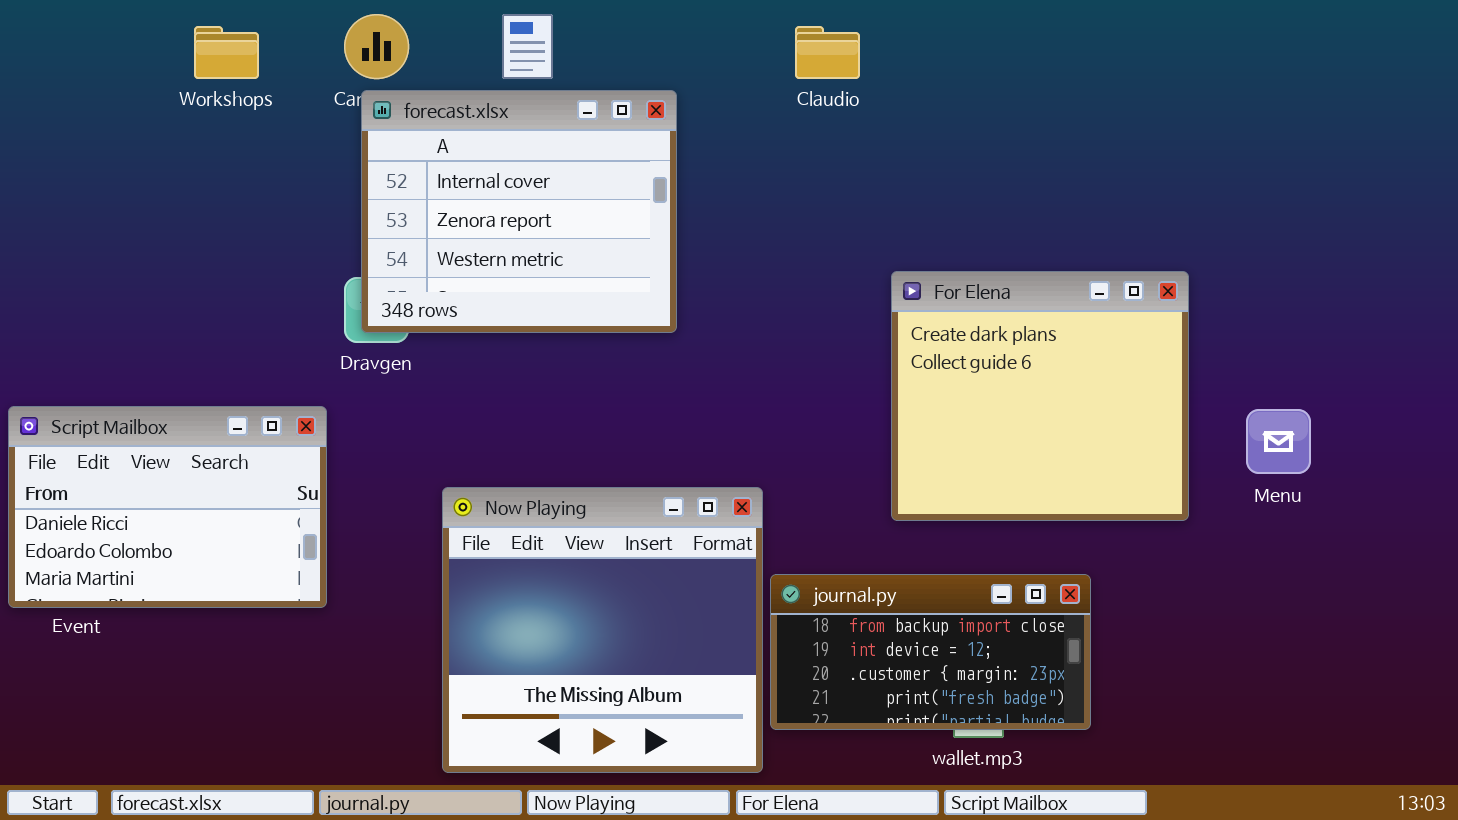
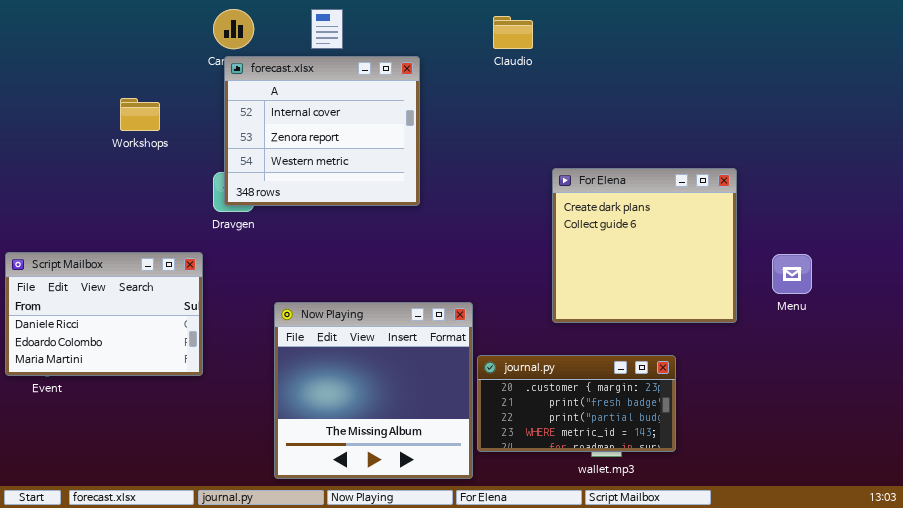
Workshops: [194,26,259,79] -> [120,98,160,131], moved
journal.py: [770,574,1091,730] -> [477,355,676,452], scrolled down 2 rows

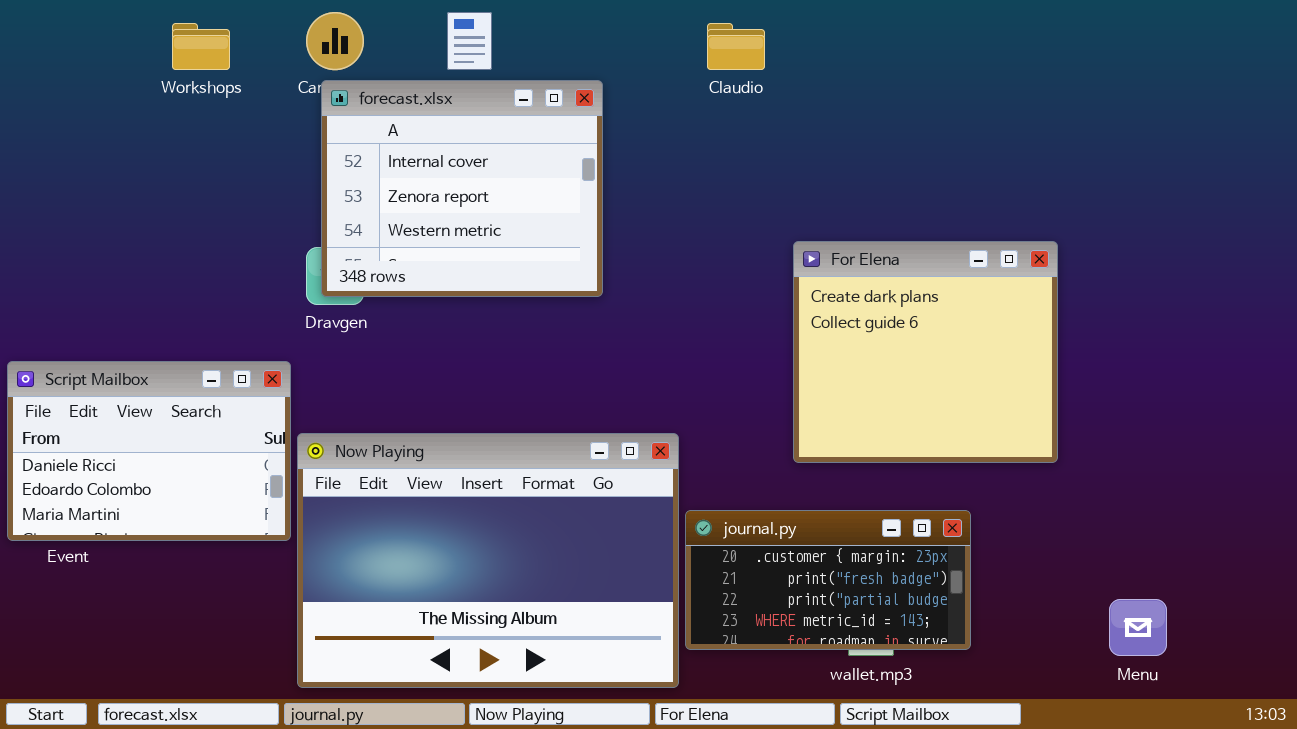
Workshops: [120,98,160,131] -> [172,23,230,70], moved
Menu: [772,254,812,294] -> [1109,599,1167,656], moved
Now Playing: [274,302,473,479] -> [297,433,679,688], resized

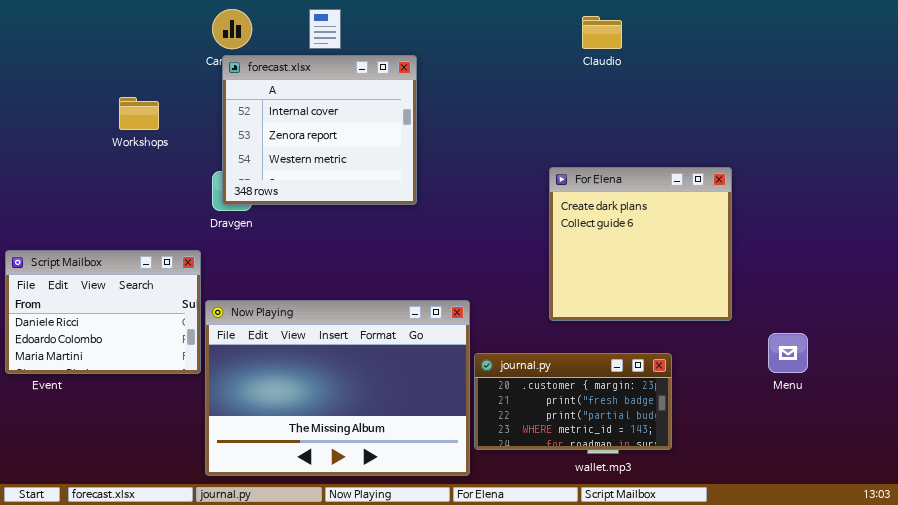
Workshops: [172,23,230,70] -> [119,97,159,130], moved
Claudio: [707,23,765,70] -> [582,16,622,49], moved
Menu: [1109,599,1167,656] -> [768,333,808,373], moved

